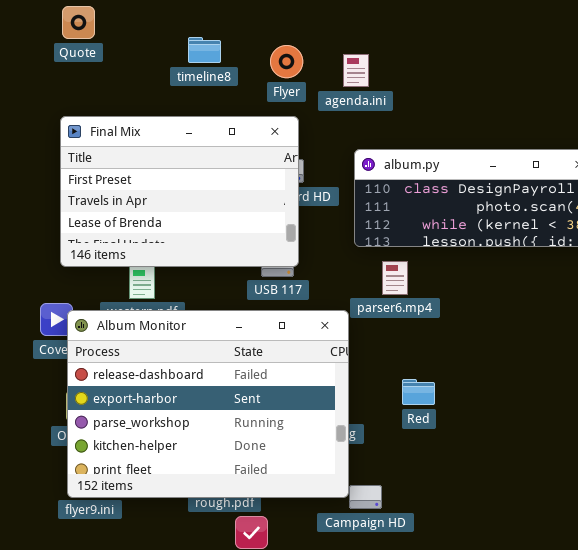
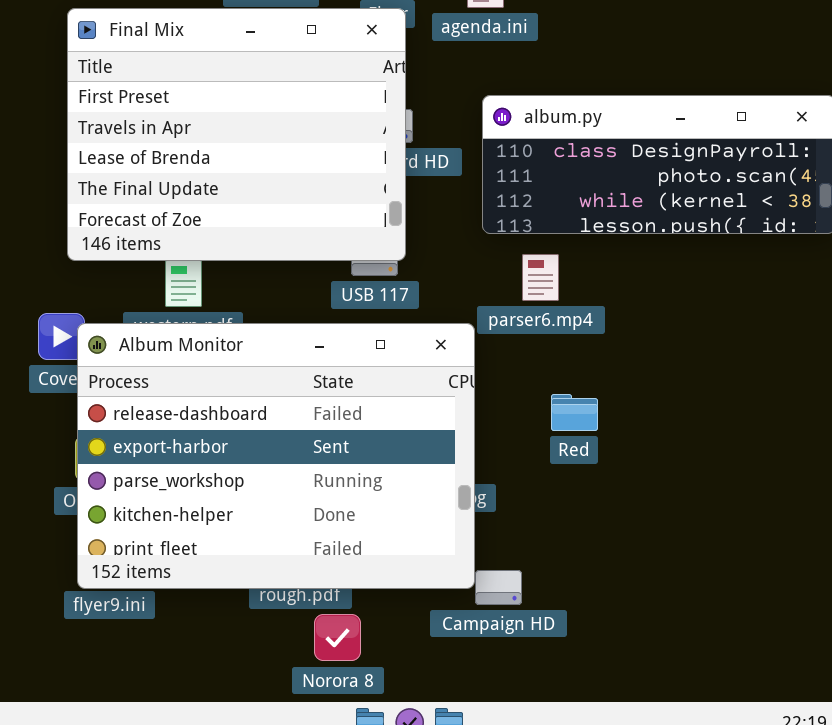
Final Mix: [60,116,299,267] -> [67,8,406,261], resized
Red: [402,379,435,405] -> [551,394,598,431], moved

